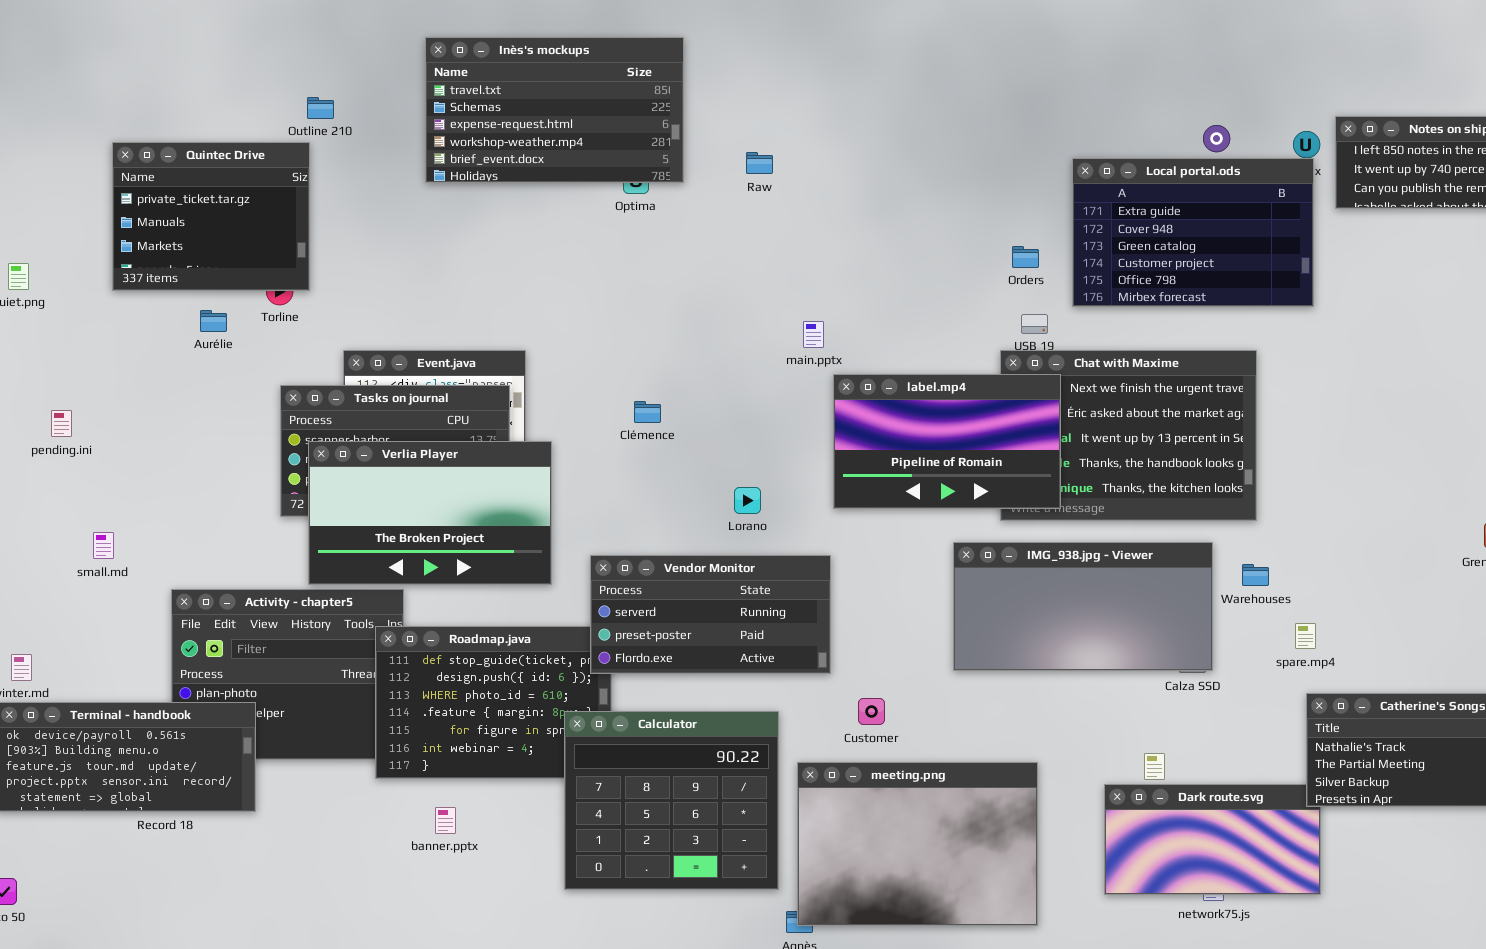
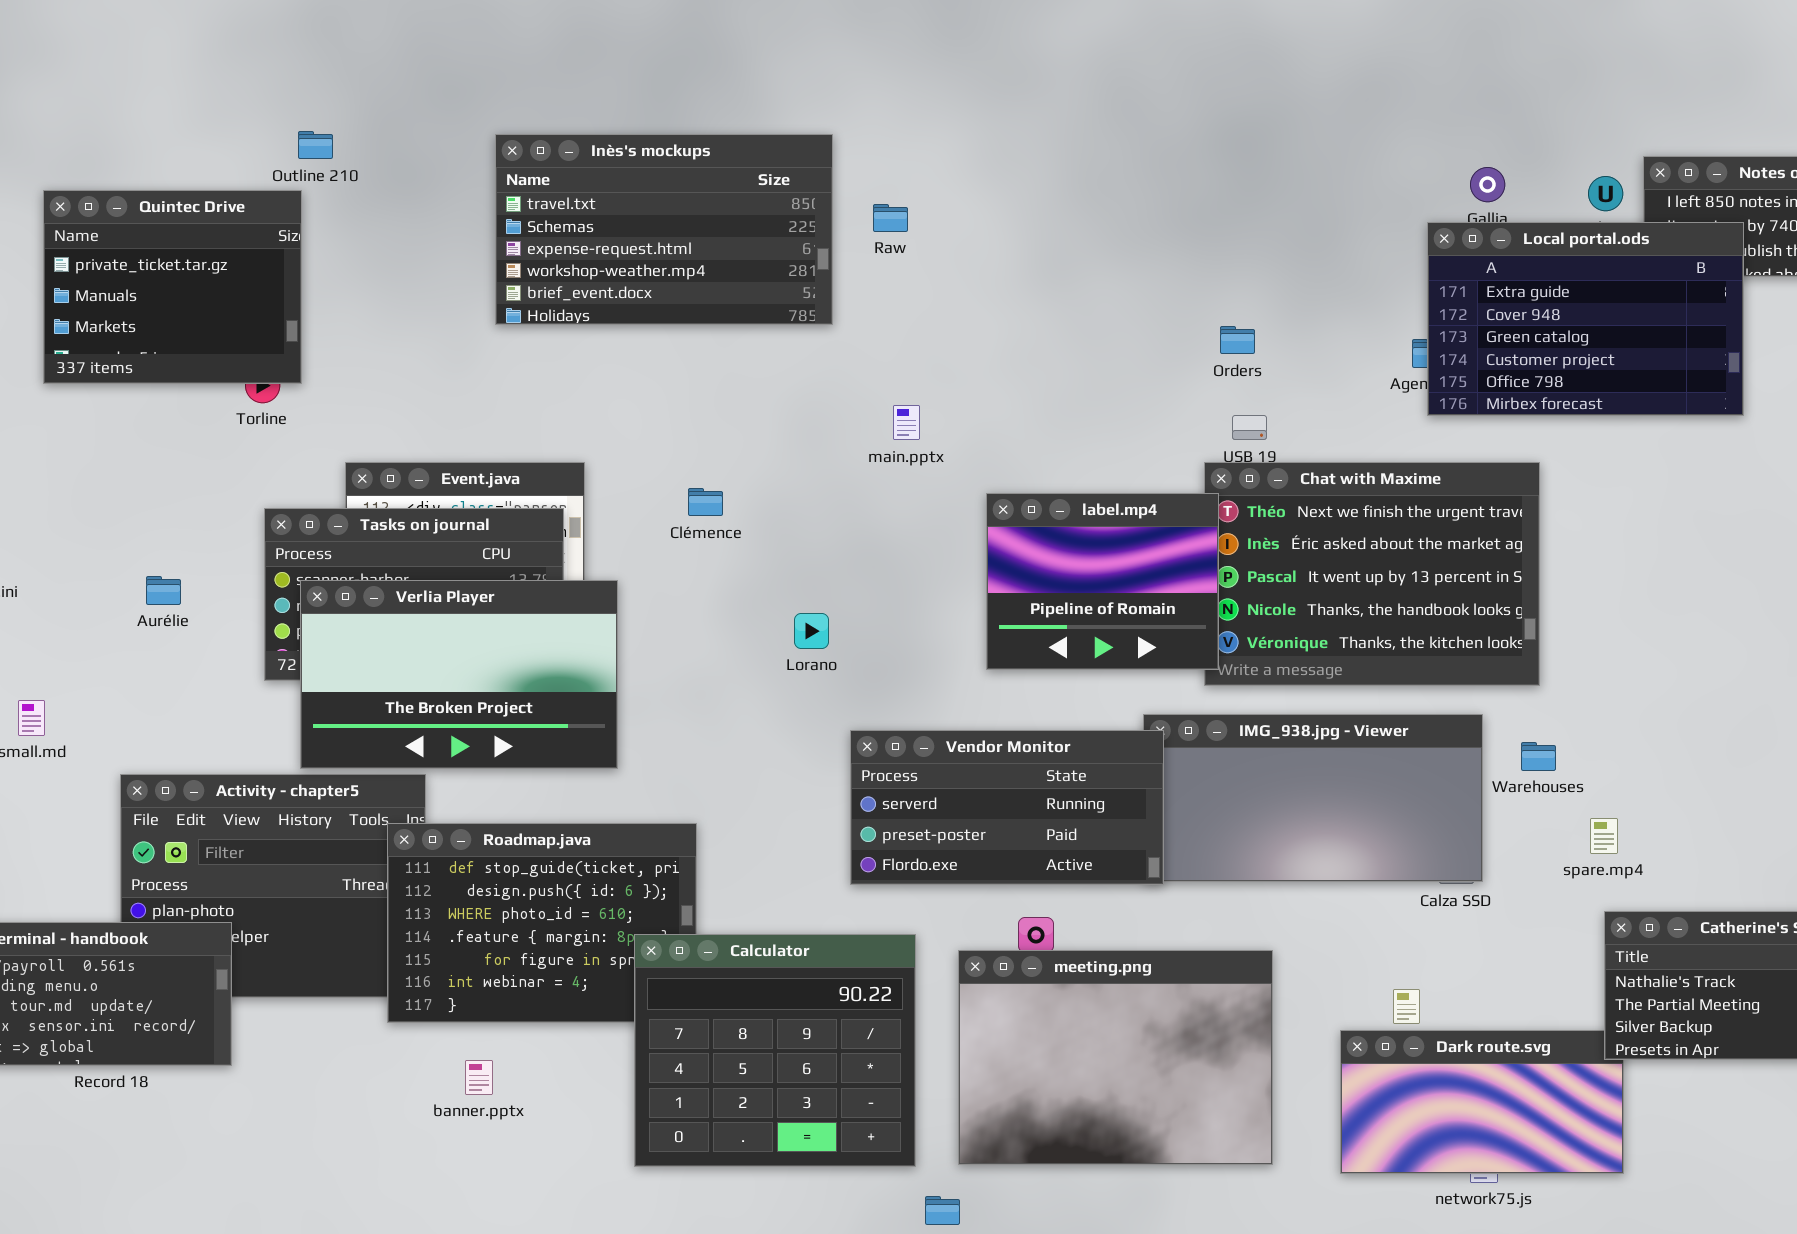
Inès's mockups: [425,37,684,183] -> [495,134,833,325], moved
Local portal.ods: [1072,158,1314,307] -> [1427,222,1744,416], moved
Aurélie: [200,310,227,332] -> [146,576,181,605], moved
main.pptx: [803,321,824,348] -> [893,405,920,440], moved
label.mp4: [833,374,1061,509] -> [986,493,1219,670], resized
Clémence: [634,401,661,423] -> [688,488,723,516], moved
Lorano: [734,487,761,514] -> [794,613,829,649], moved
Vendor Monitor: [590,555,831,674] -> [850,730,1164,885], moved
meeting.png: [797,762,1038,926] -> [958,950,1273,1165], moved

